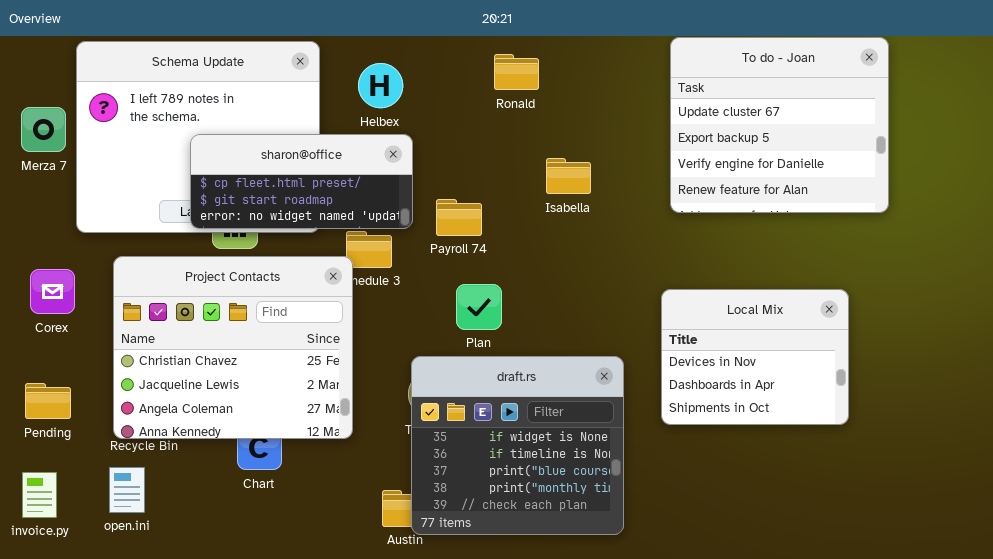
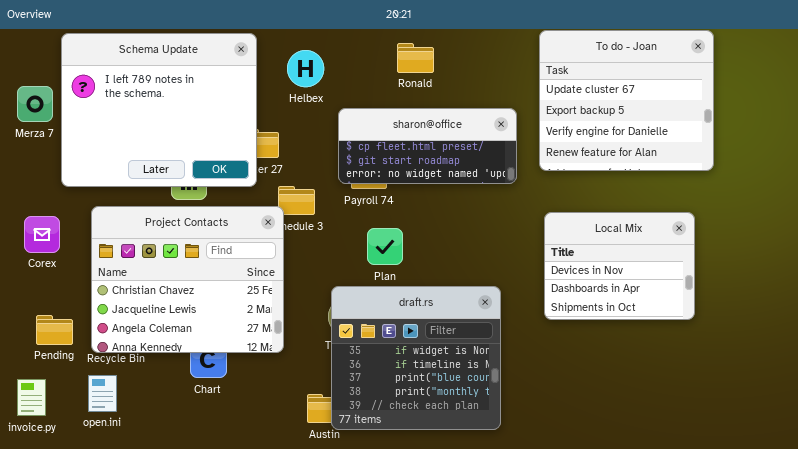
sharon@office: [190,134,413,229] -> [338,108,517,184], moved
Local Mix: [661,289,849,425] -> [544,212,695,320], moved
Pending: [25,383,71,419] -> [36,315,73,345], moved

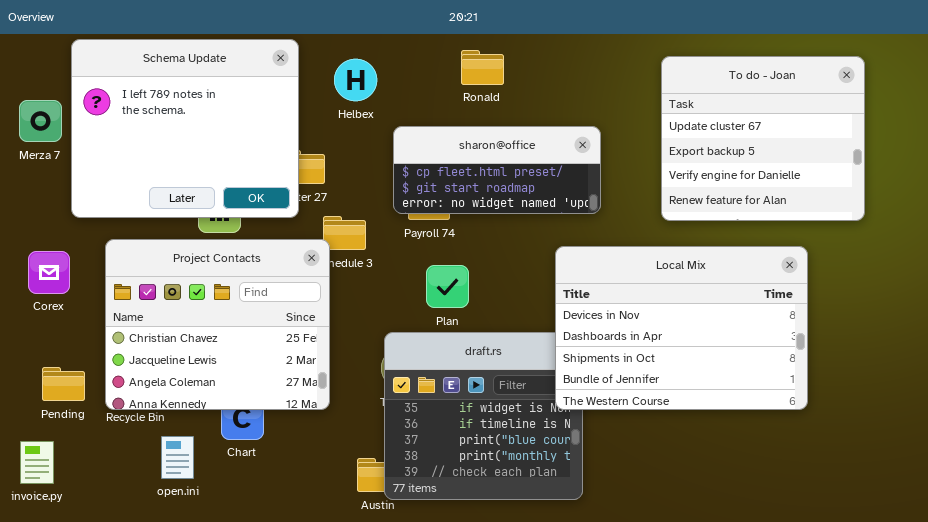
To do - Joan: [539,30,714,171] -> [661,56,865,221], moved
Local Mix: [544,212,695,320] -> [555,246,808,410], resized
open.ini: [88,375,117,412] -> [161,436,194,479], moved

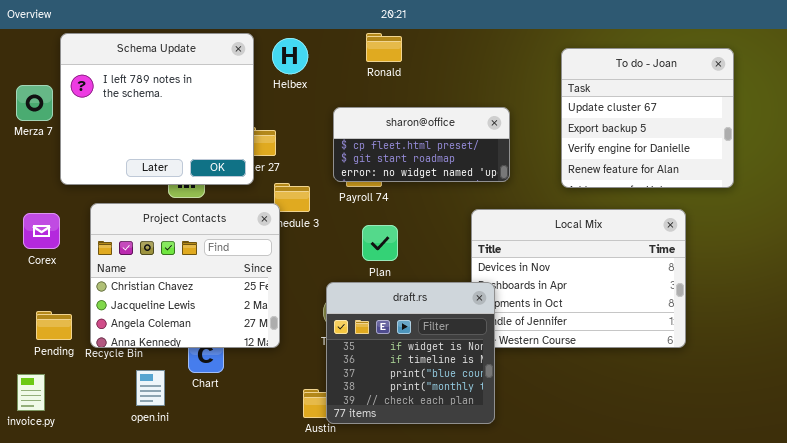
Ronald: [461,50,504,85] -> [366,33,402,62], moved
Helbex: [334,59,377,101] -> [272,38,308,74], moved
draft.rs: [384,332,583,500] -> [326,282,495,424], raised

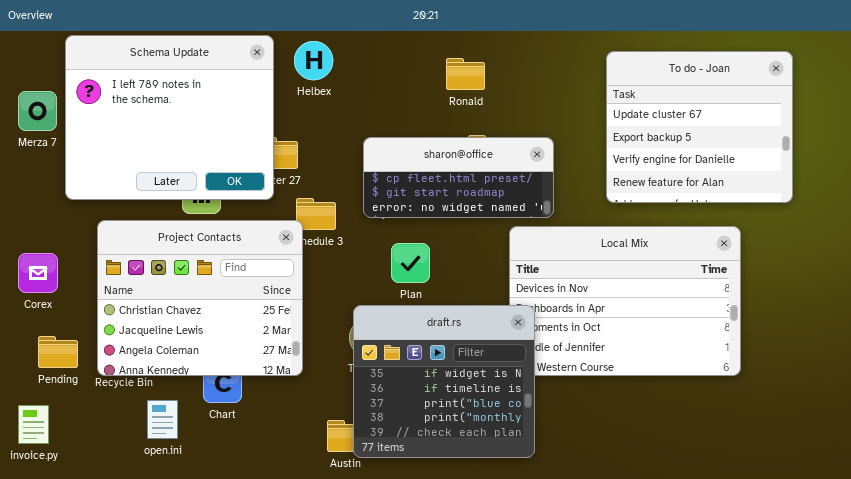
Ronald: [366,33,402,62] -> [446,58,485,90], moved
sharon@office: [333,107,510,182] -> [363,137,554,218], moved
Corex: [23,213,60,249] -> [18,253,58,293], moved

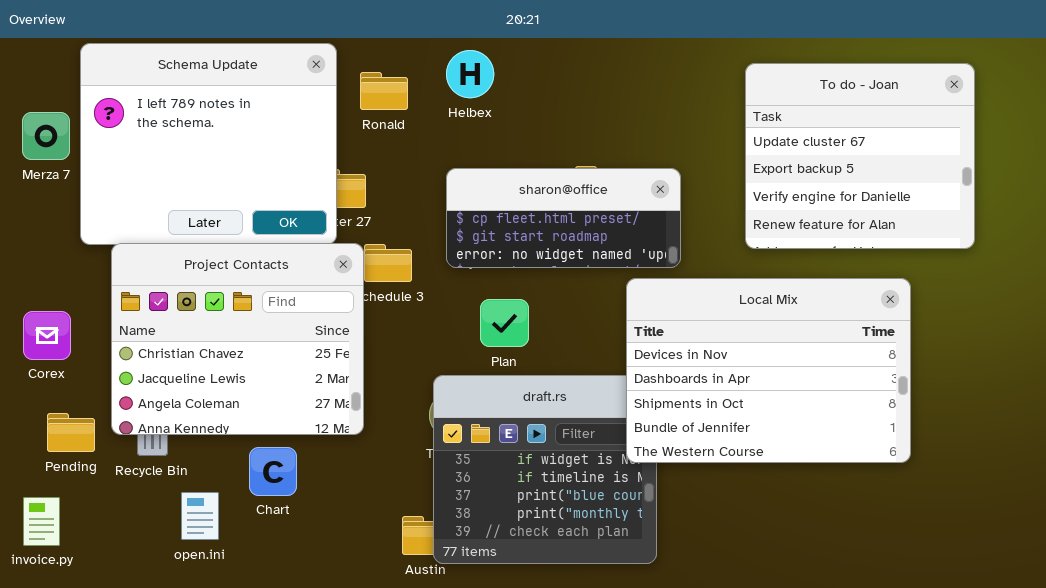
Helbex: [294,41,333,80] -> [446,50,494,98], moved
Ronald: [446,58,485,90] -> [360,72,408,110], moved
Project Contacts: [97,220,303,376] -> [111,243,364,435], moved
Local Mix: [509,226,741,376] -> [626,278,911,463], raised

